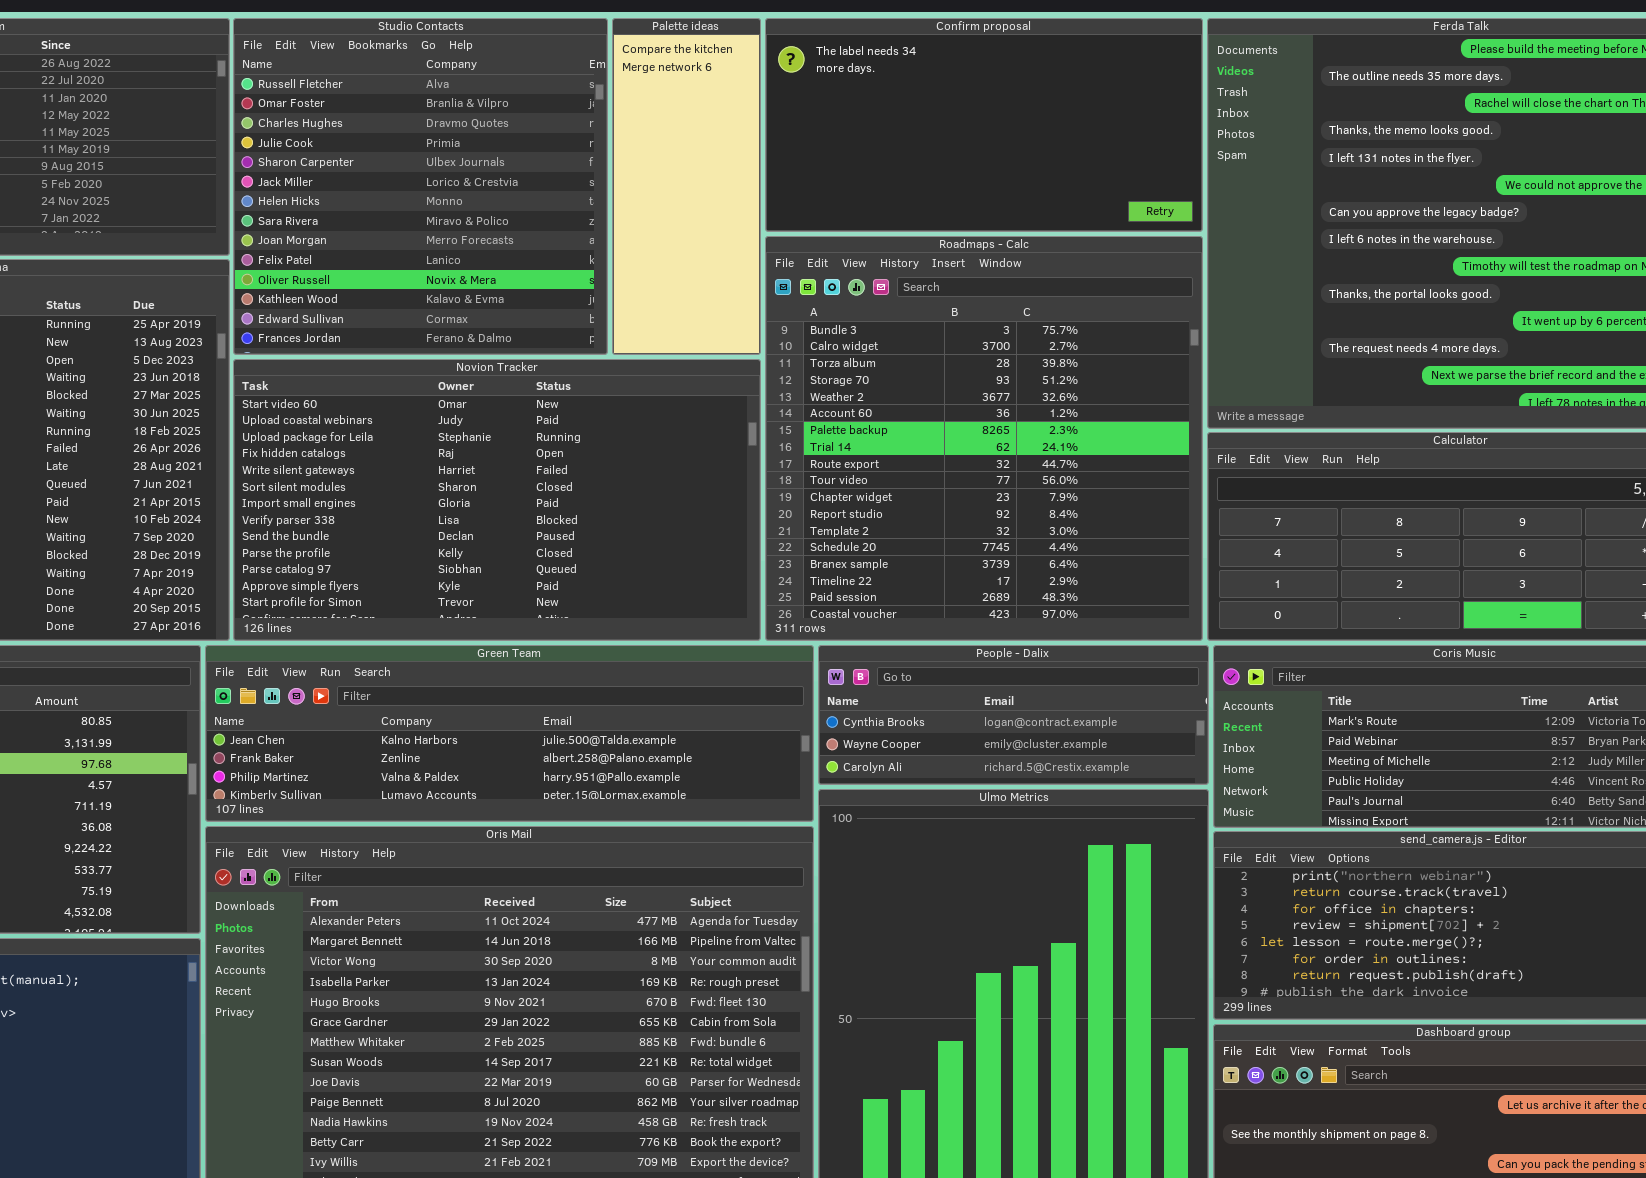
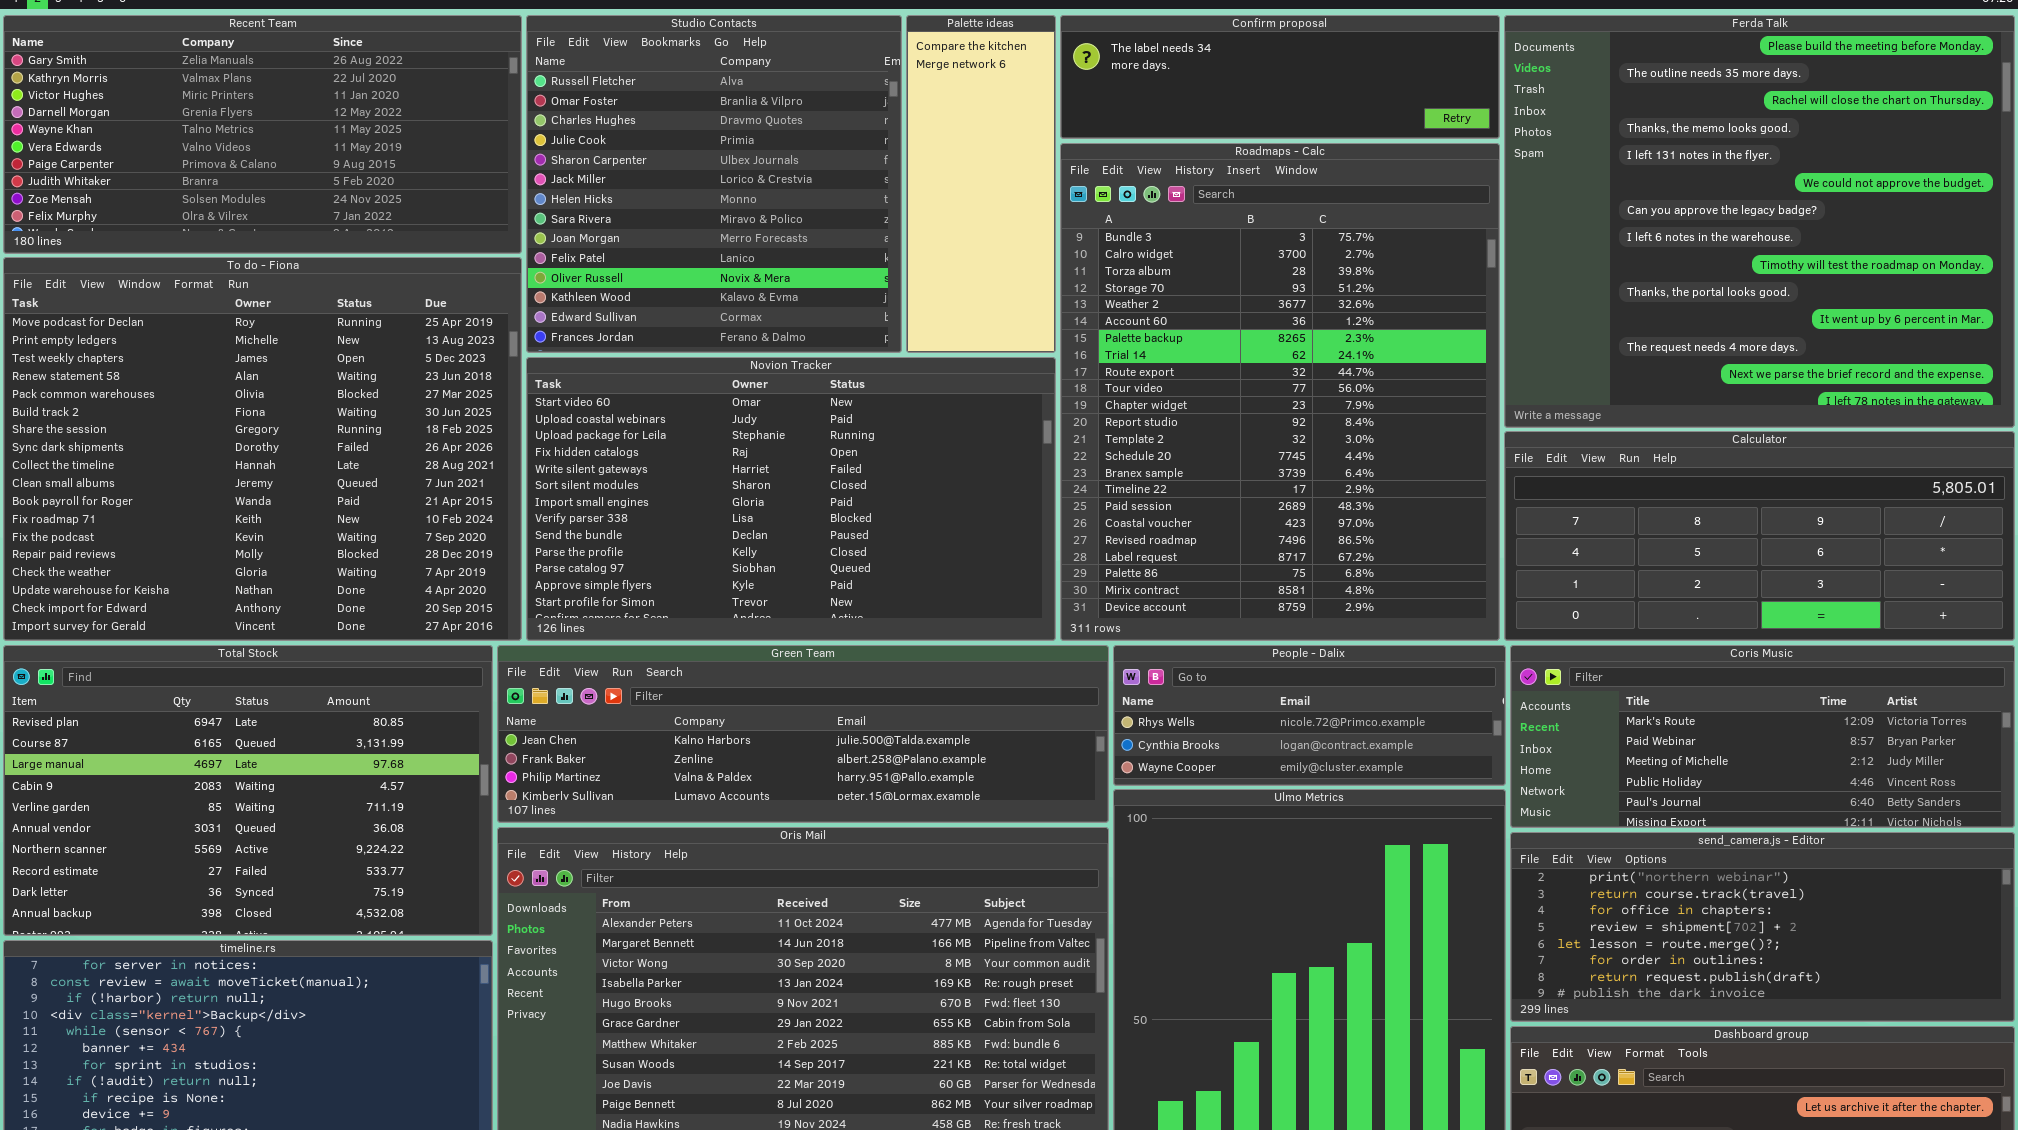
Confirm proposal: [765,18,1203,232] -> [1060,15,1500,139], resized
Roadmaps - Calc: [765,236,1203,641] -> [1060,143,1500,641], resized
People - Dalix: [818,645,1209,785] -> [1113,645,1506,786], scrolled up 1 row

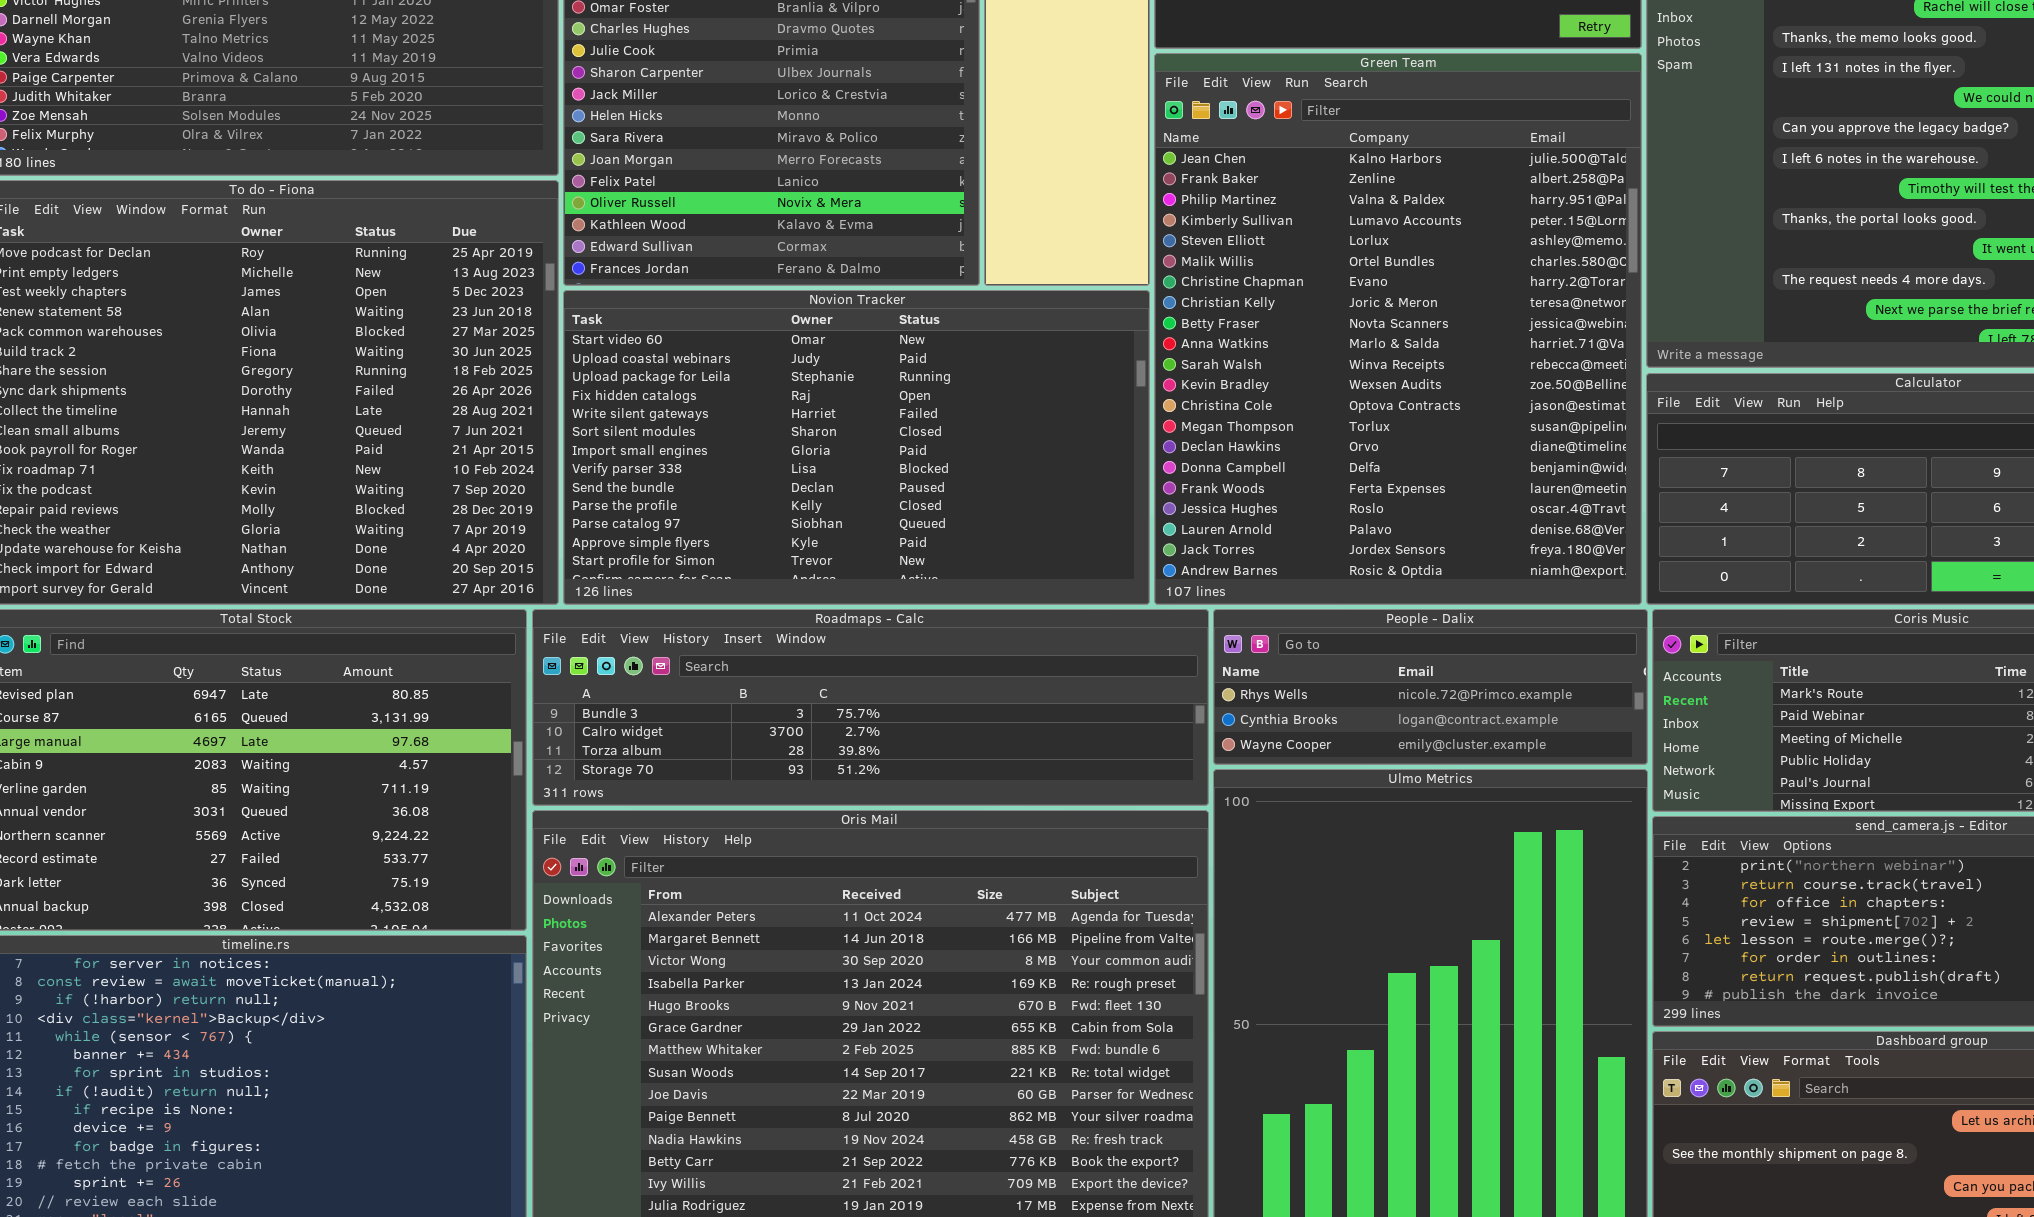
Roadmaps - Calc: [1060,143,1500,641] -> [532,609,1209,806], moved, resized
Green Team: [497,645,1109,823] -> [1154,53,1642,605], moved, resized

